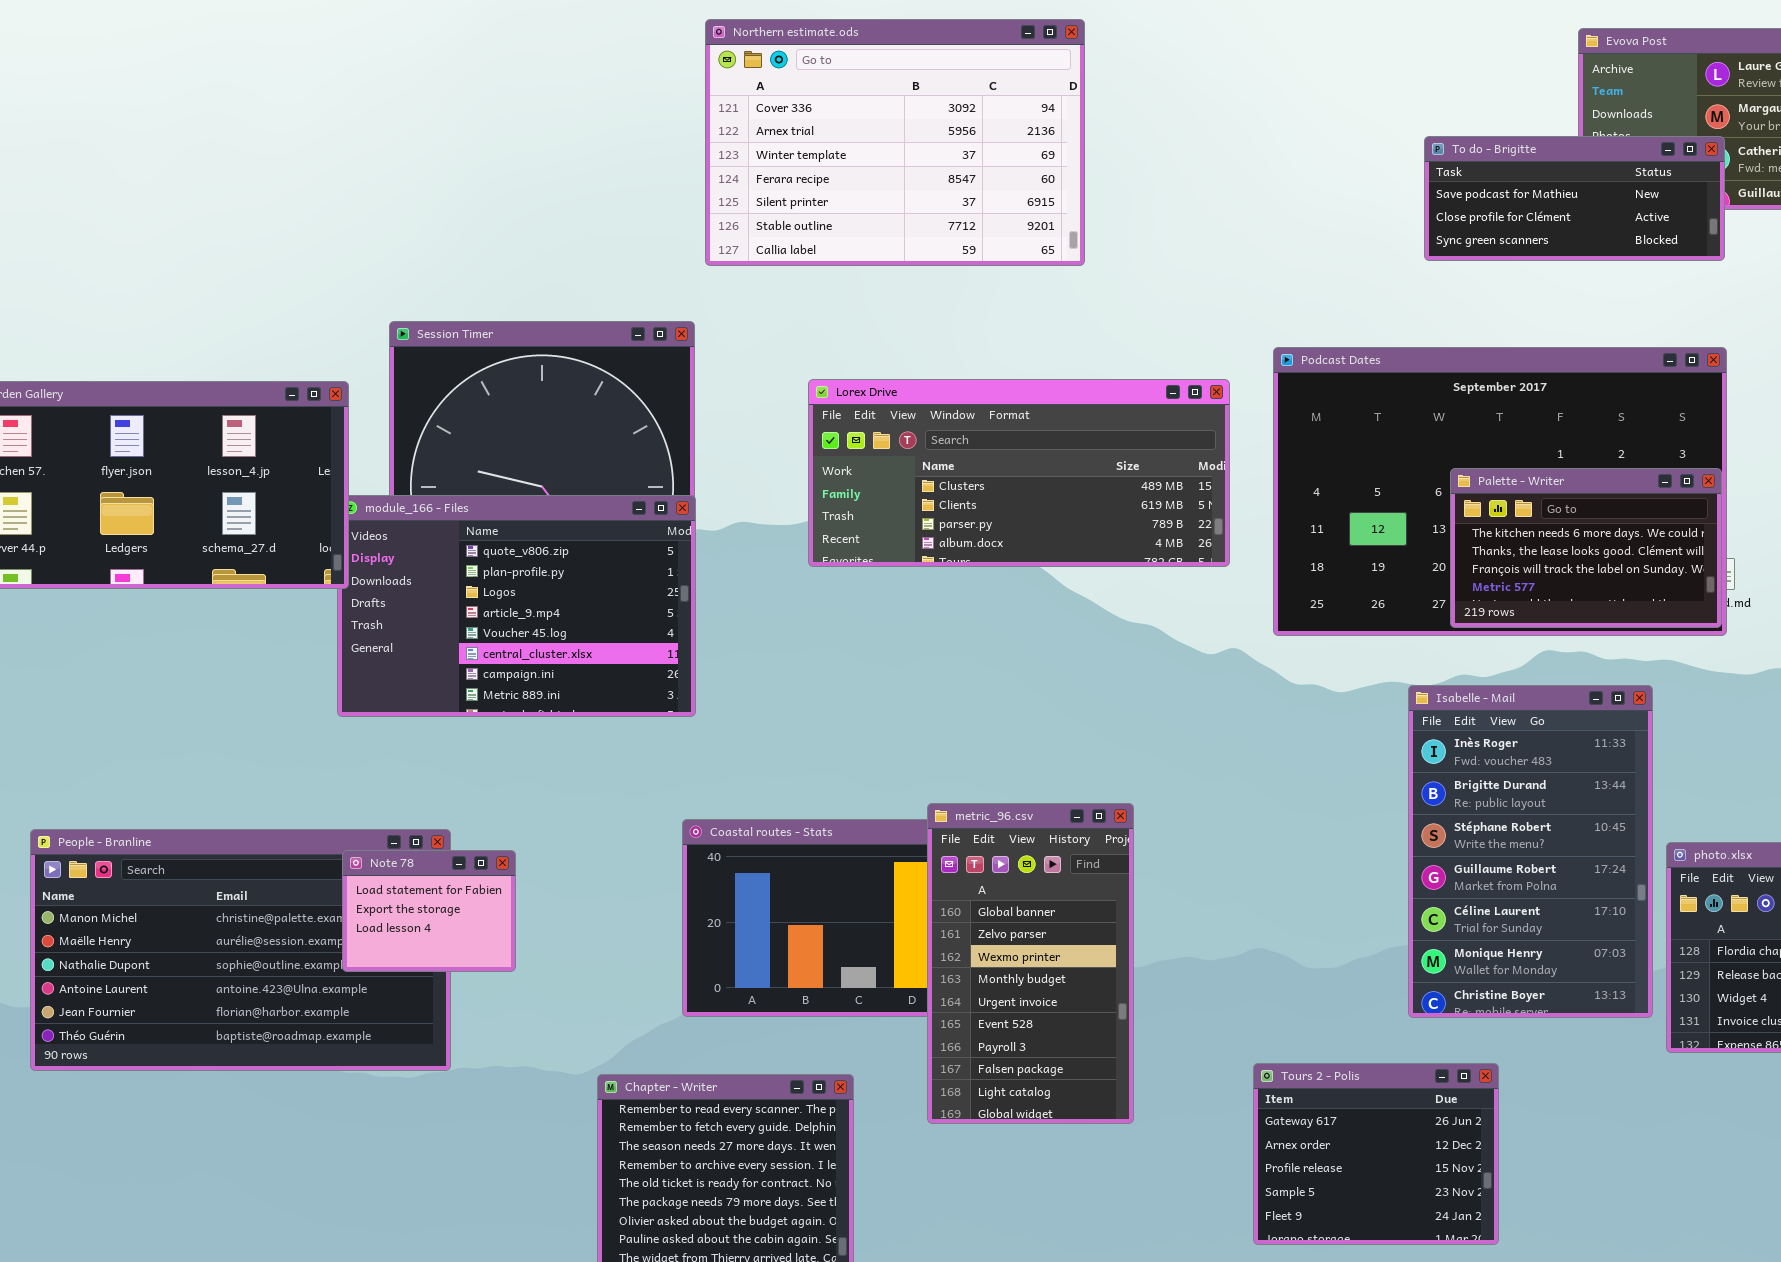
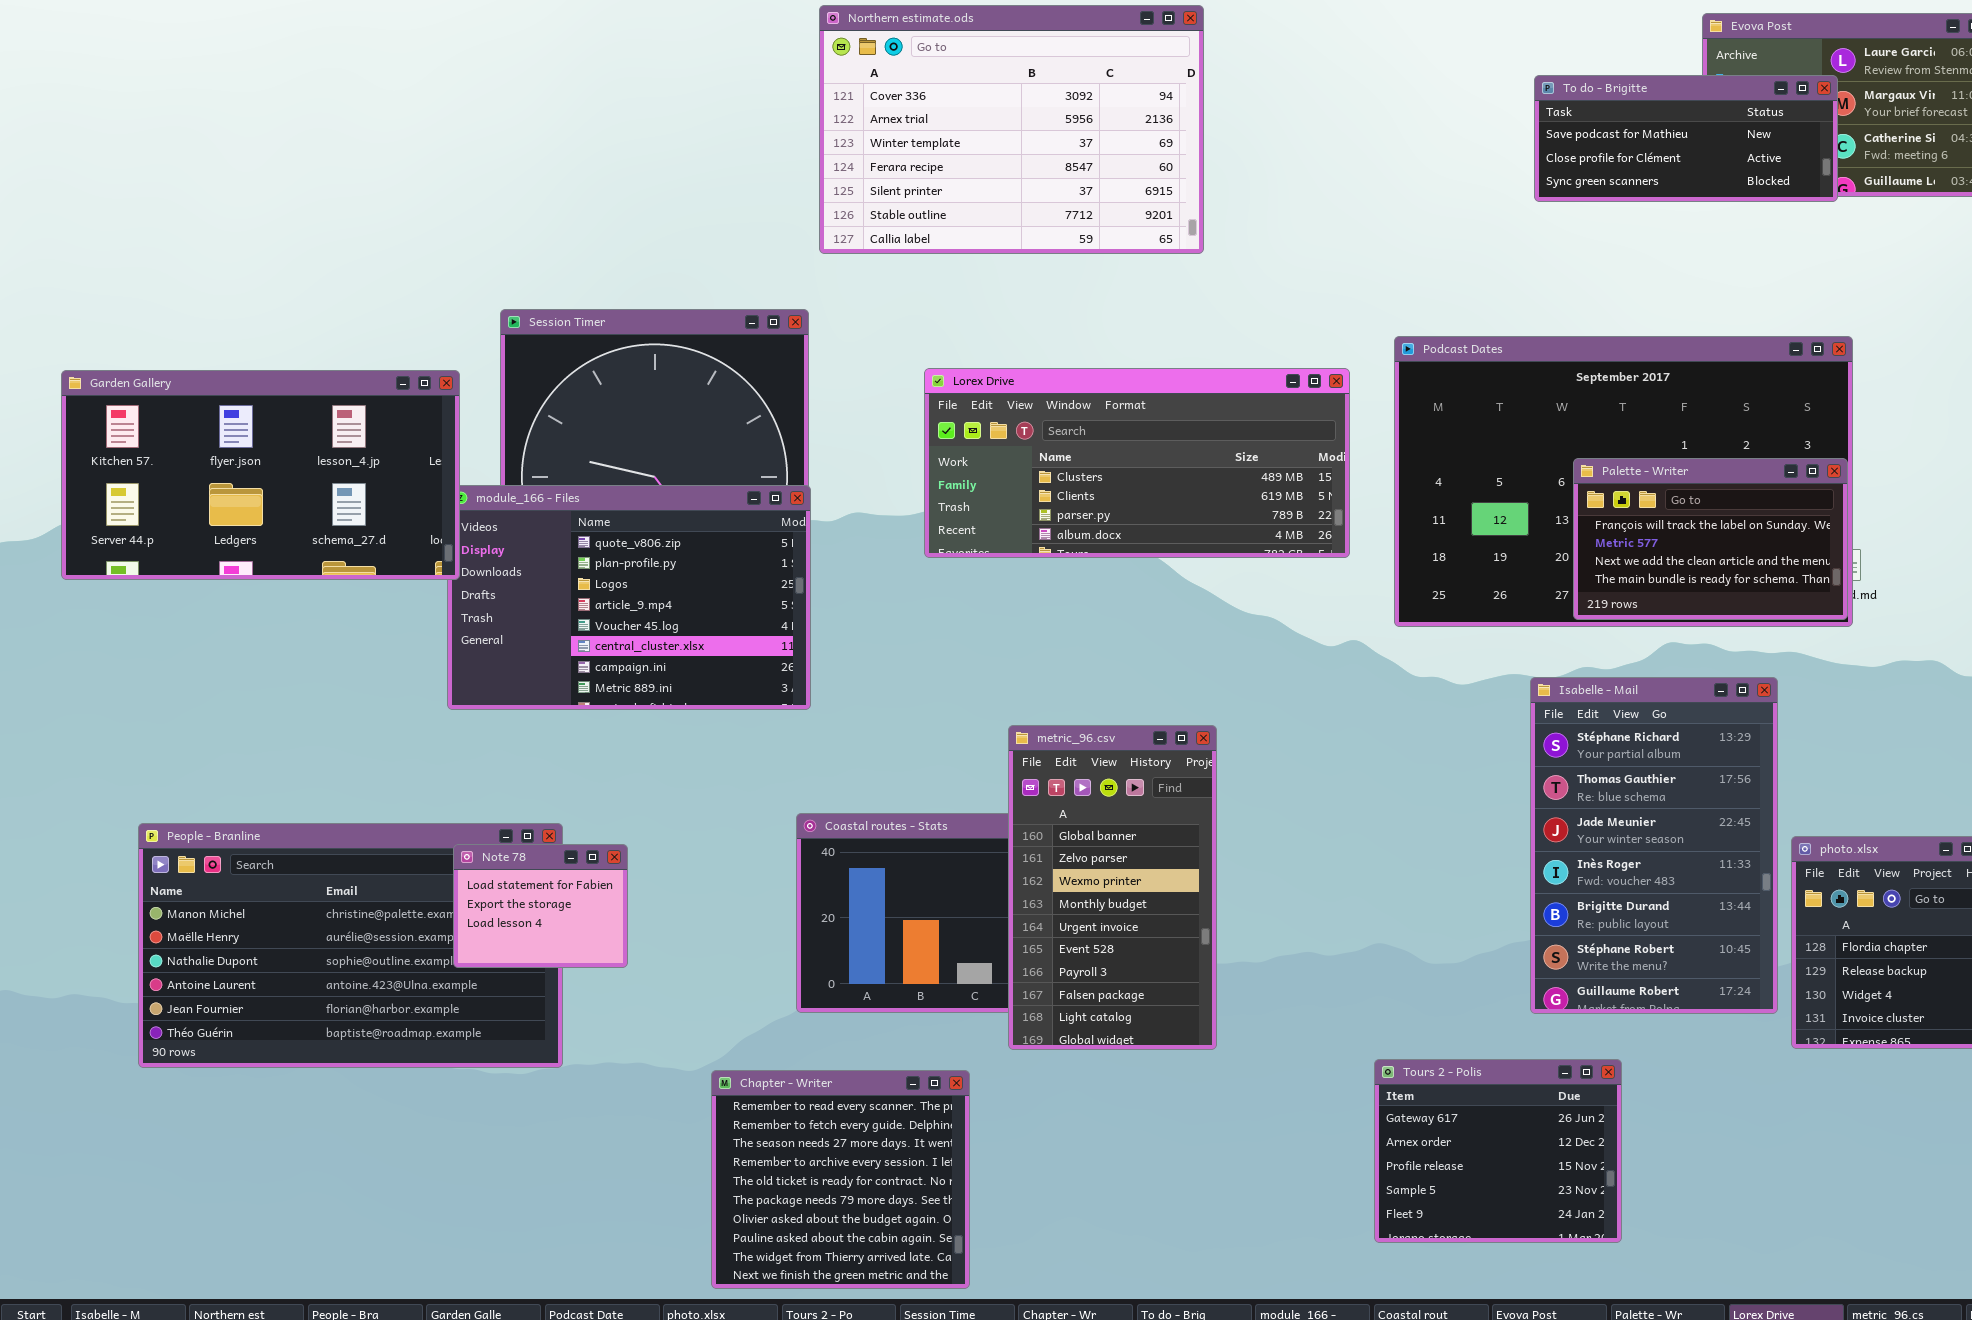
To do - Brigitte: [1424,136,1725,261] -> [1534,75,1838,202], moved
Palette - Writer: [1450,468,1722,628] -> [1573,458,1848,620], scrolled down 2 rows
Isabelle - Mail: [1408,685,1653,1018] -> [1530,677,1778,1014], scrolled up 3 rows
metric_96.csv: [927,803,1134,1124] -> [1008,725,1217,1050], moved

